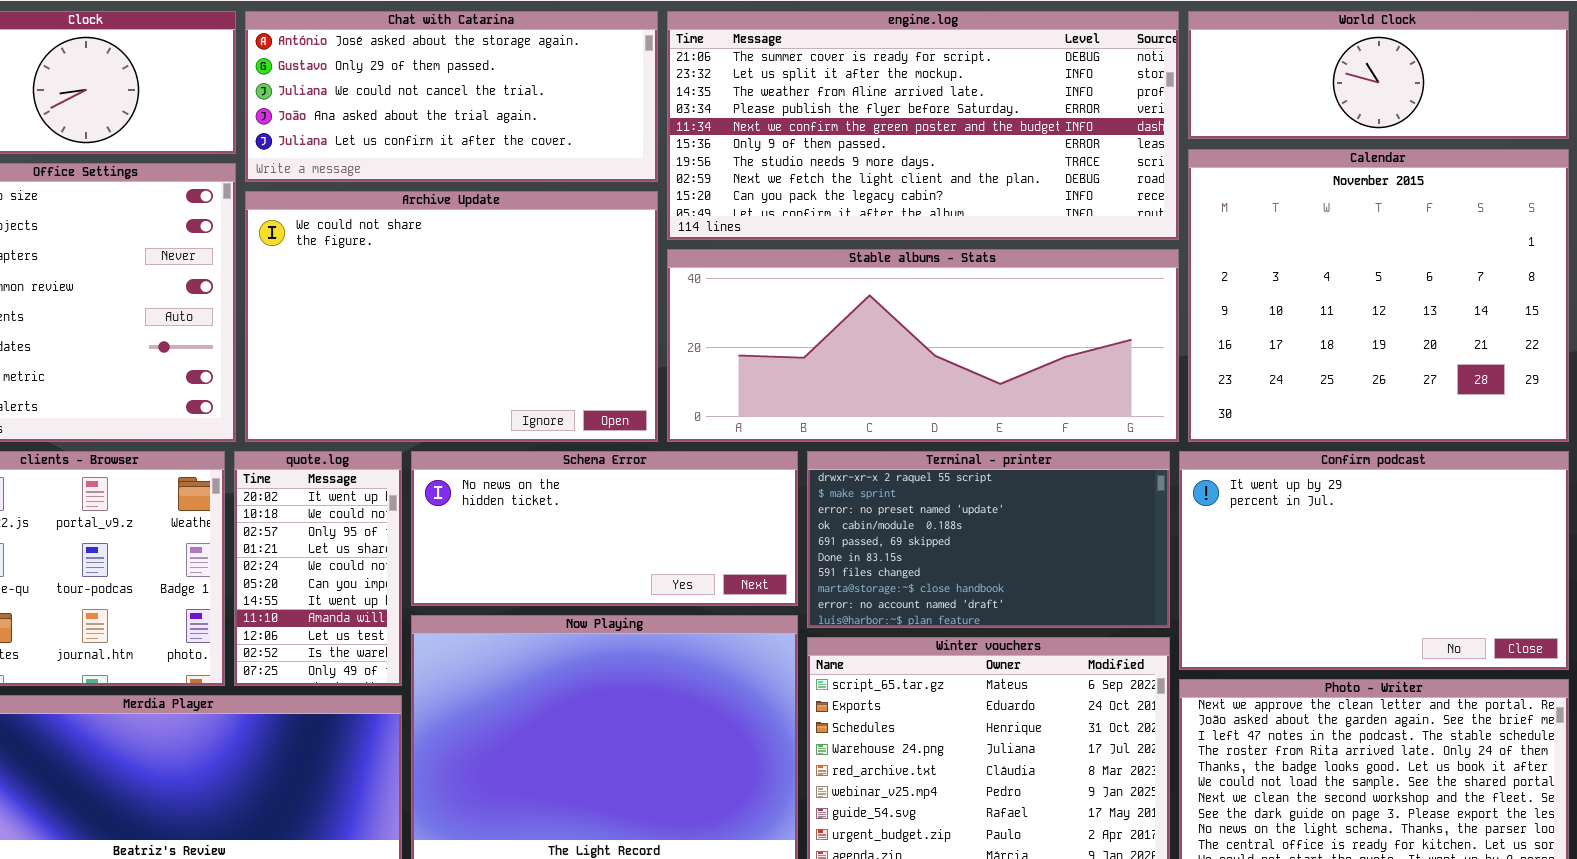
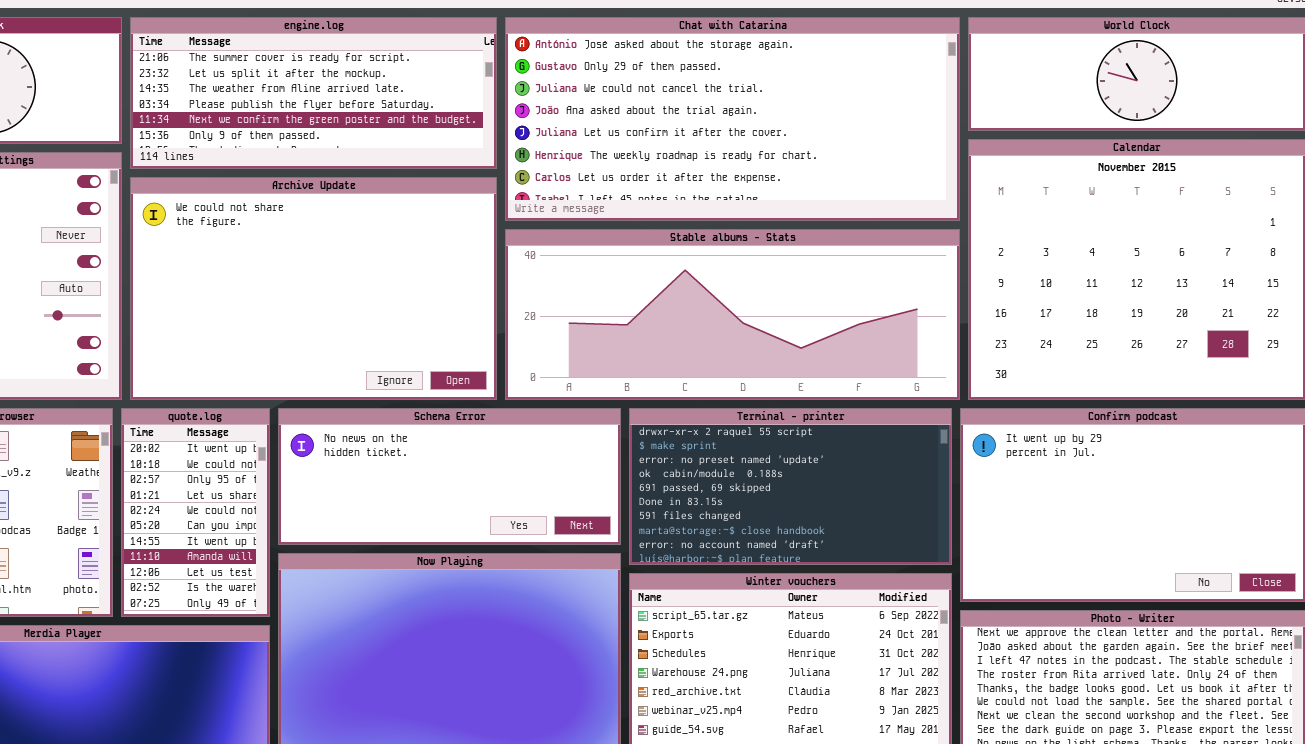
Chat with Catarina: [245,11,658,182] -> [505,17,960,221], moved, resized
engine.log: [667,11,1179,240] -> [130,17,497,169], moved, resized

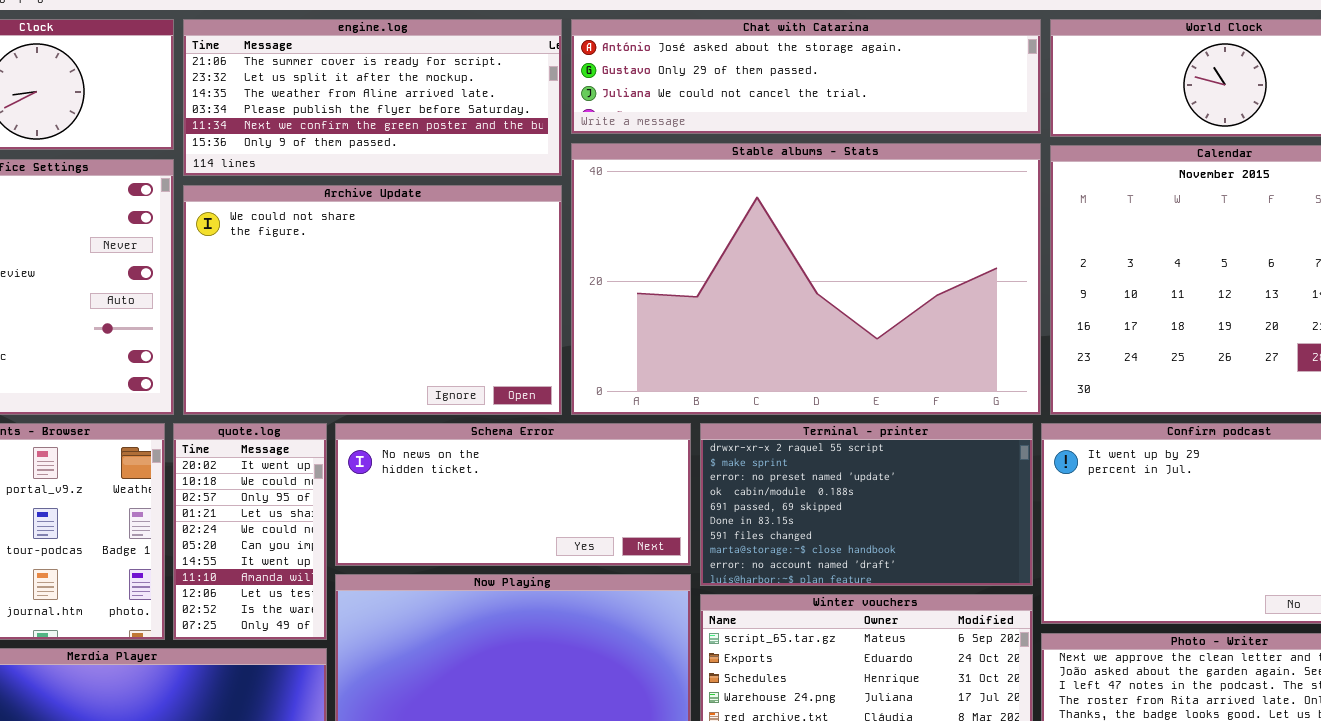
Chat with Catarina: [505,17,960,221] -> [571,19,1041,134], resized
Stable albums - Stats: [505,229,960,400] -> [571,143,1041,415], resized

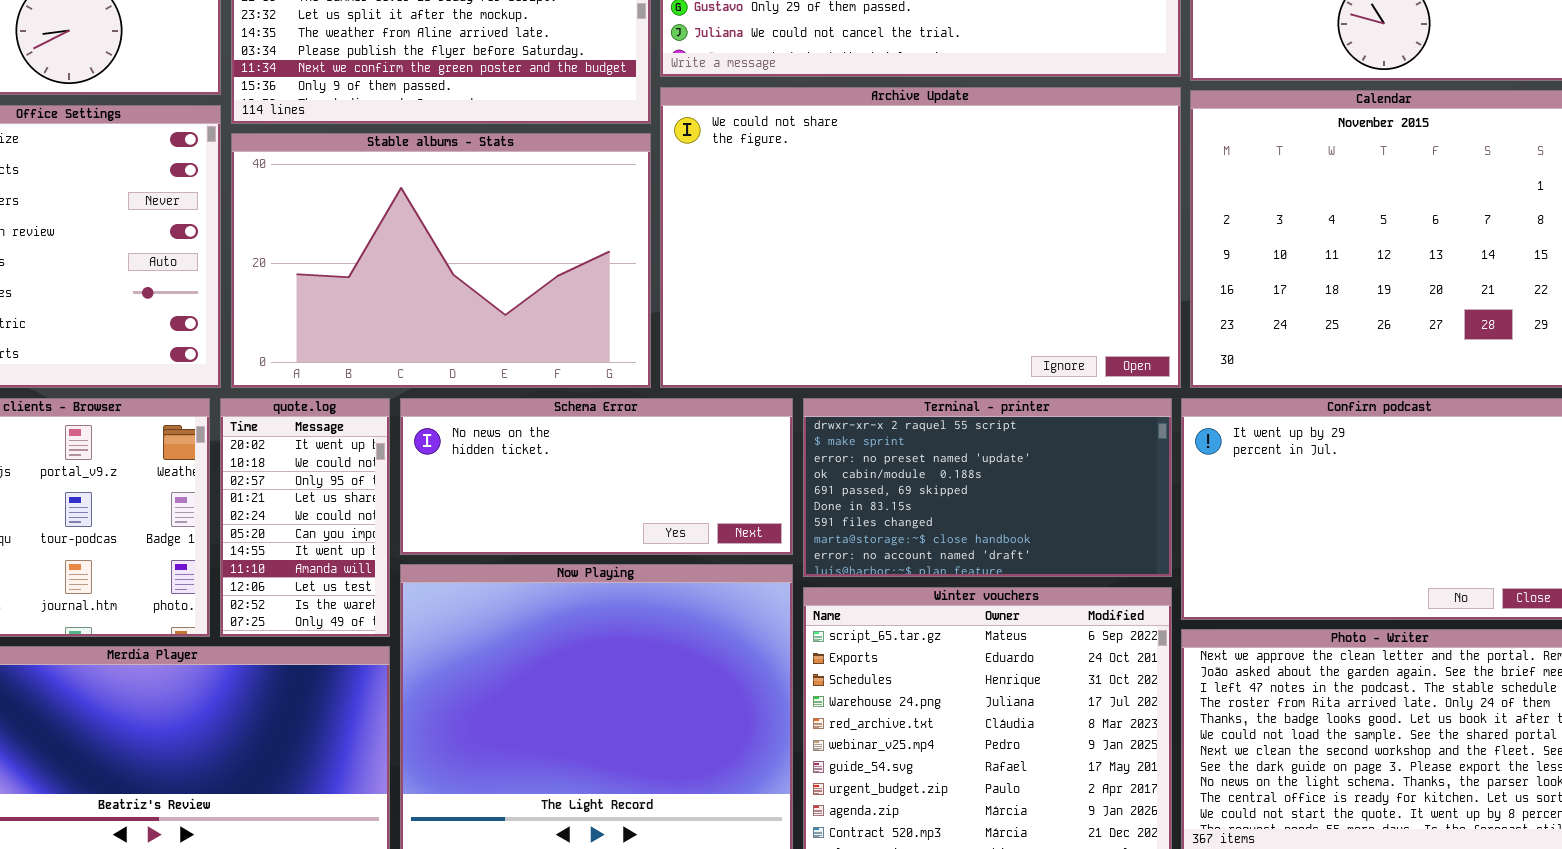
Stable albums - Stats: [571,143,1041,415] -> [231,133,651,388], moved, resized
Archive Update: [183,185,562,415] -> [660,87,1181,388], moved, resized

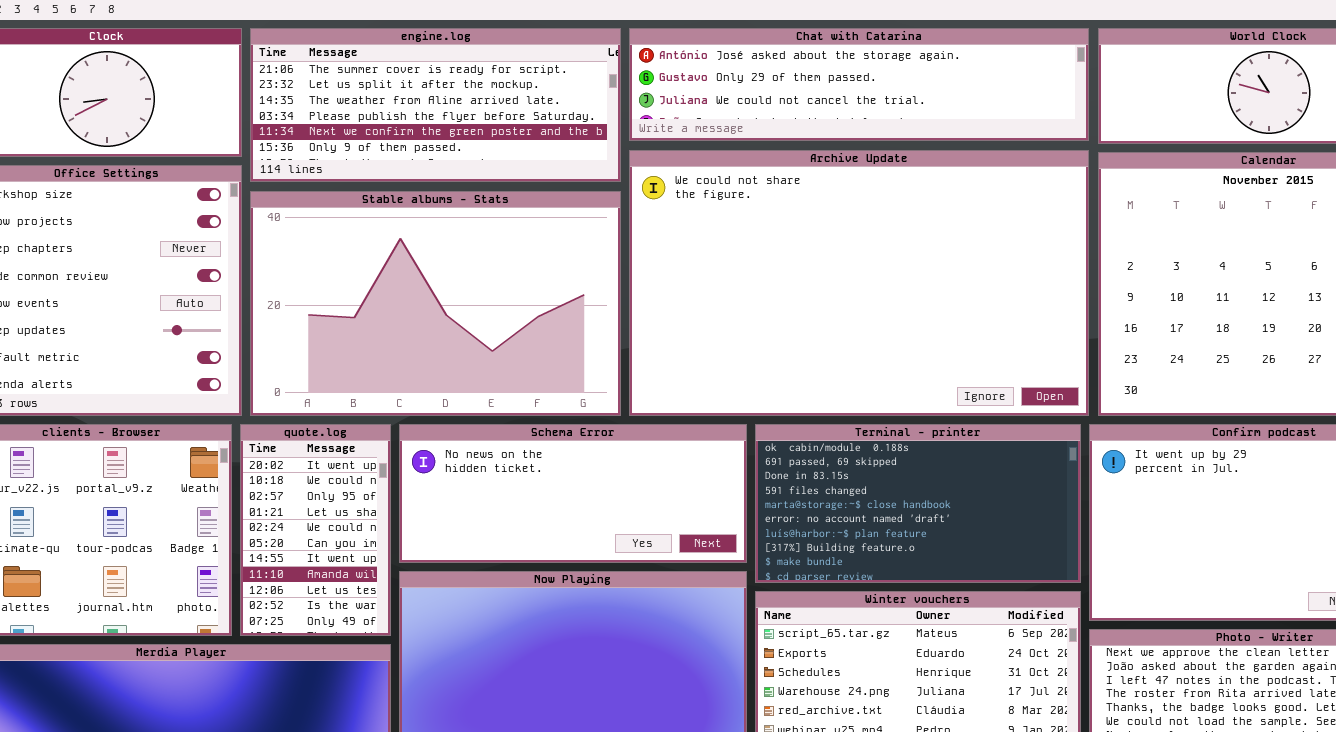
Terminal - printer: [803,398,1172,577] -> [755,424,1081,583], scrolled down 3 rows

